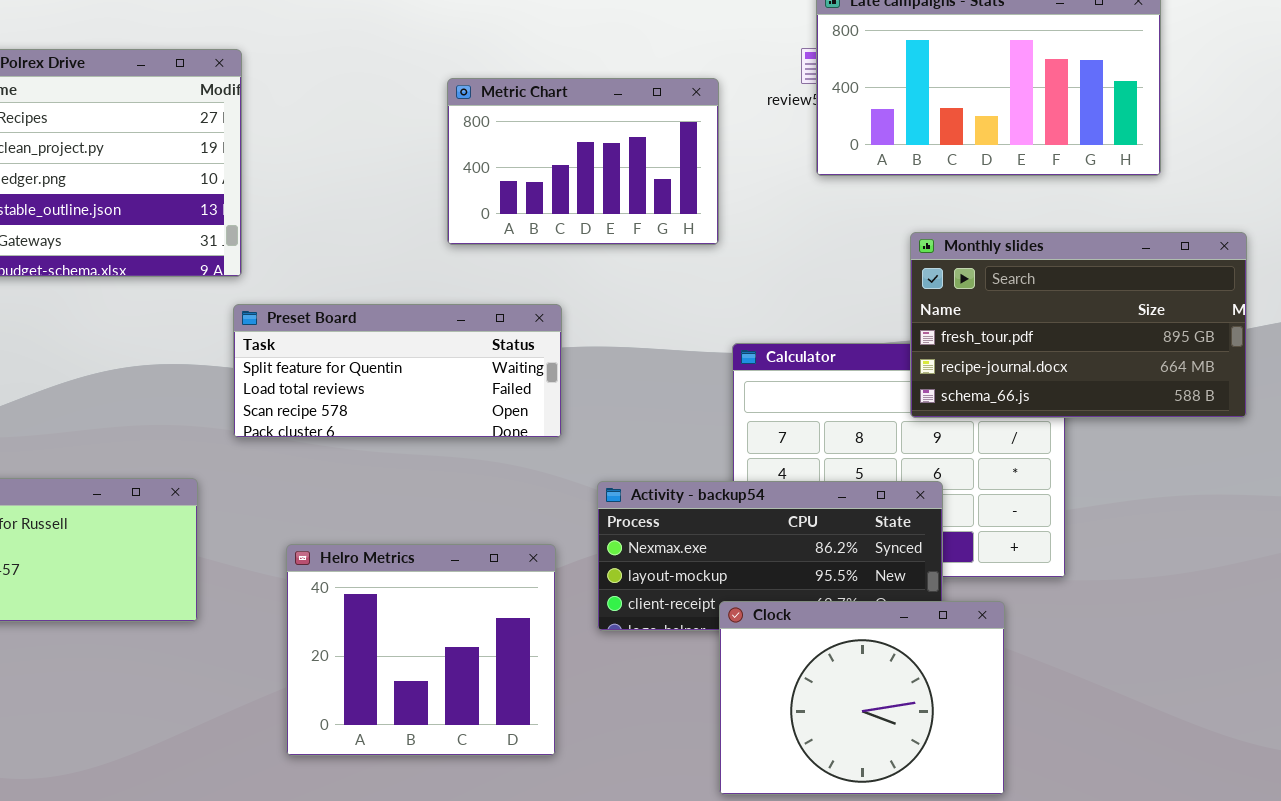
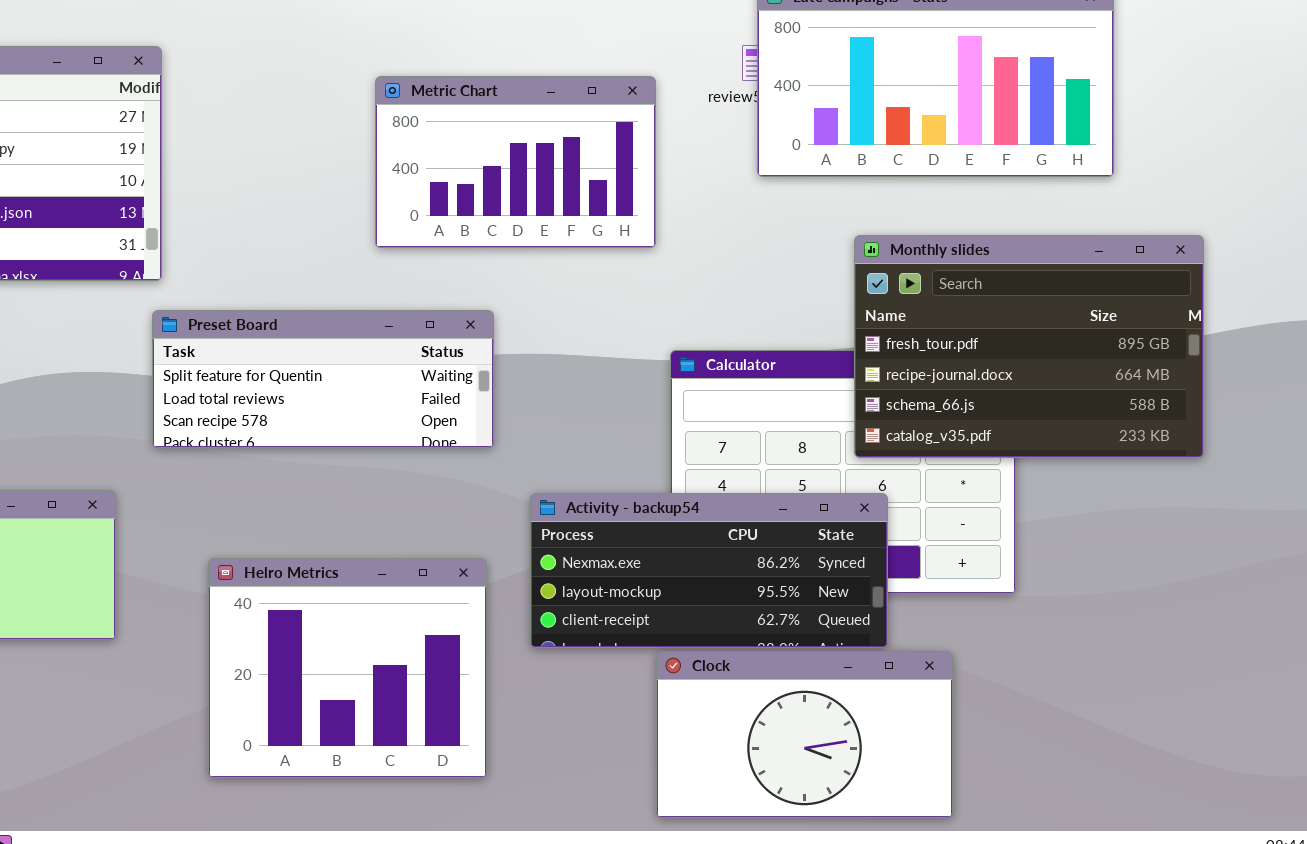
Monthly slides: [910,232,1247,418] -> [854,235,1204,458], resized
Clock: [719,601,1005,795] -> [656,651,953,818], resized

